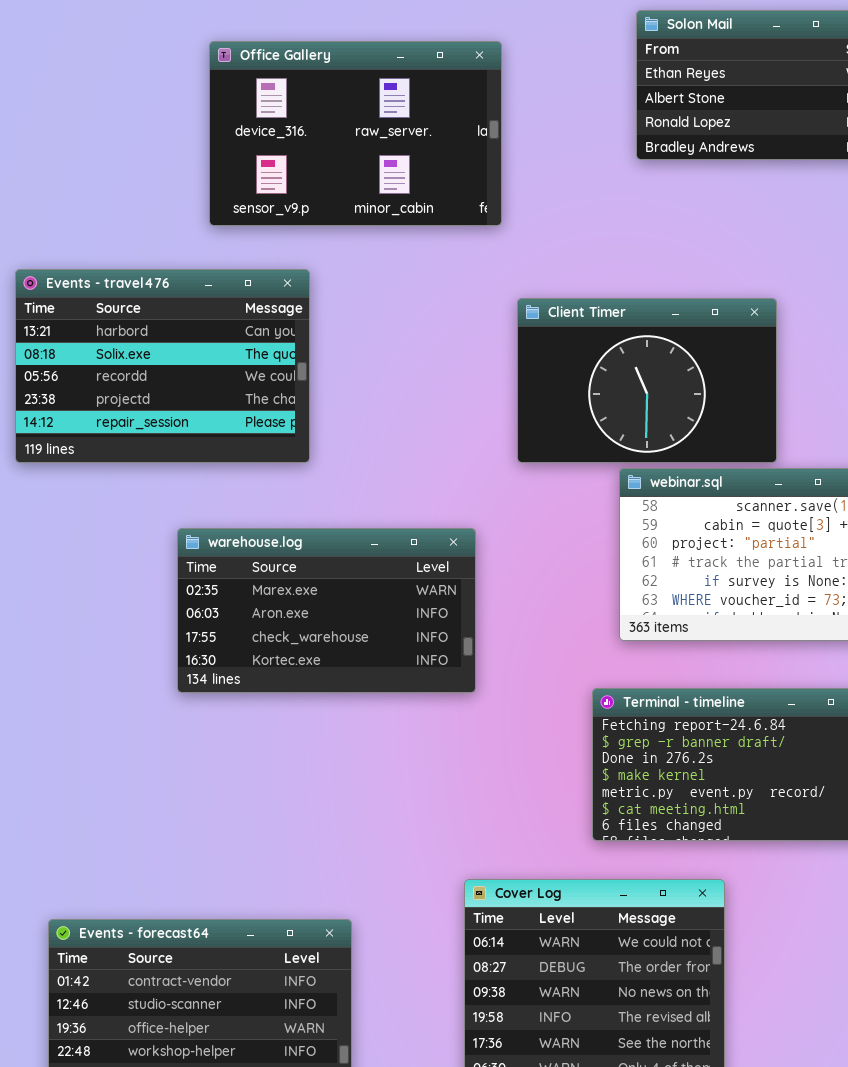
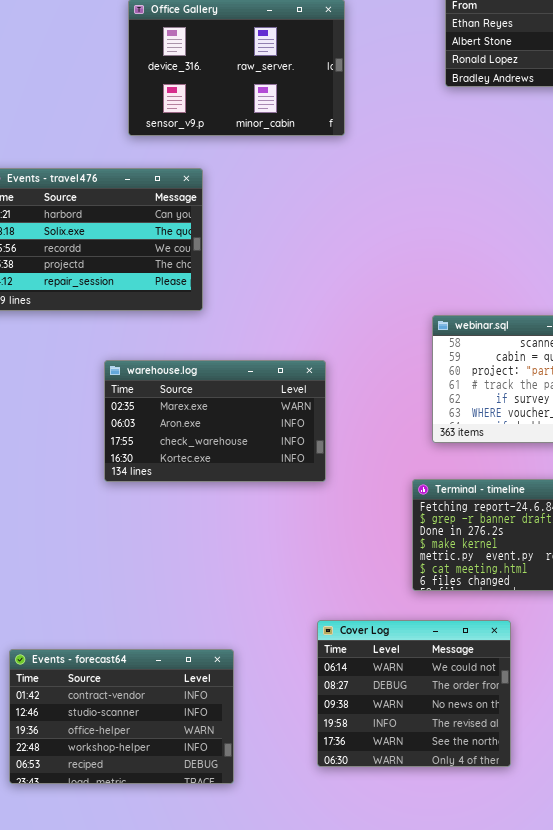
Client Timer: [517,298,777,463] -> none, closed

